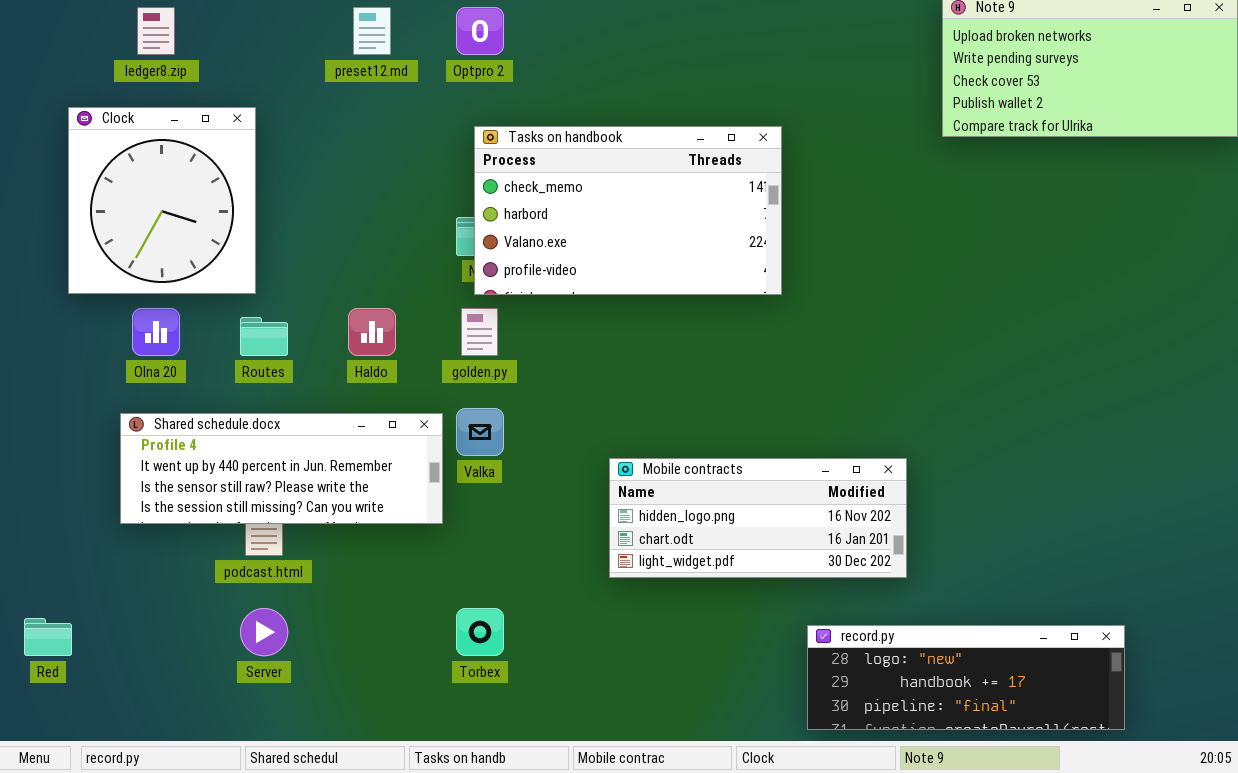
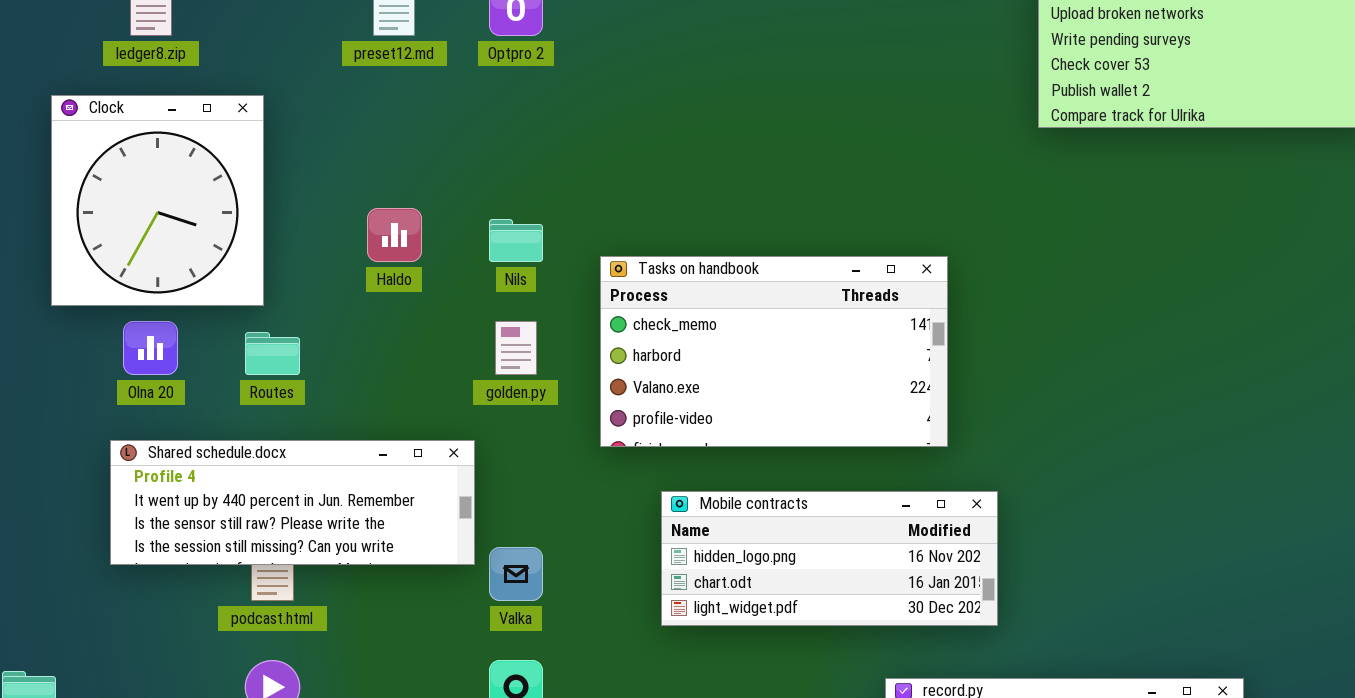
Tasks on handbook: [474,126,782,295] -> [600,256,948,447], moved
Haldo: [348,308,396,356] -> [367,208,422,262], moved
Valka: [456,408,504,456] -> [489,547,543,601], moved

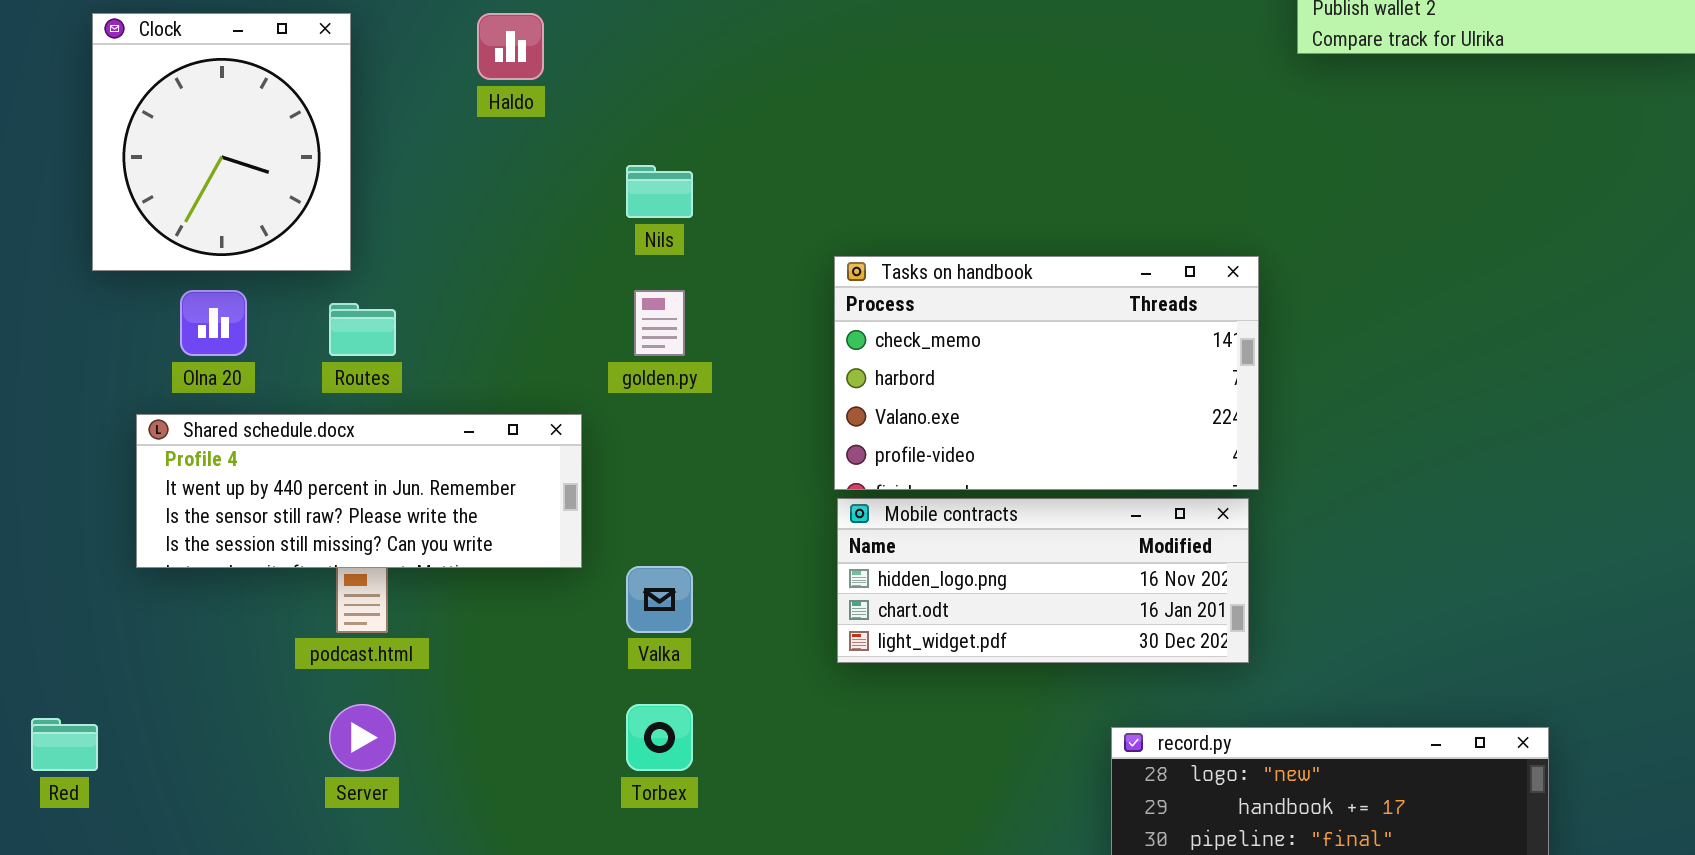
Haldo: [367,208,422,262] -> [477,13,544,80], moved
Tasks on handbook: [600,256,948,447] -> [834,256,1259,490], moved
Shared schedule.docx: [110,440,475,565] -> [136,414,582,568], moved

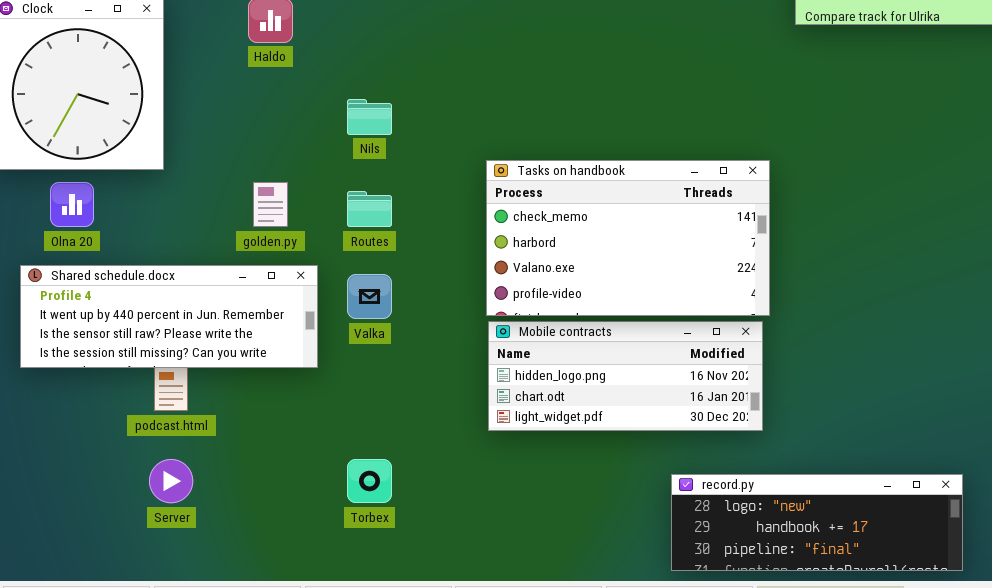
golden.py: [634,290,685,356] -> [253,182,288,227], moved
Routes: [329,303,396,356] -> [347,191,392,227], moved
Valka: [626,566,693,633] -> [347,274,392,319], moved

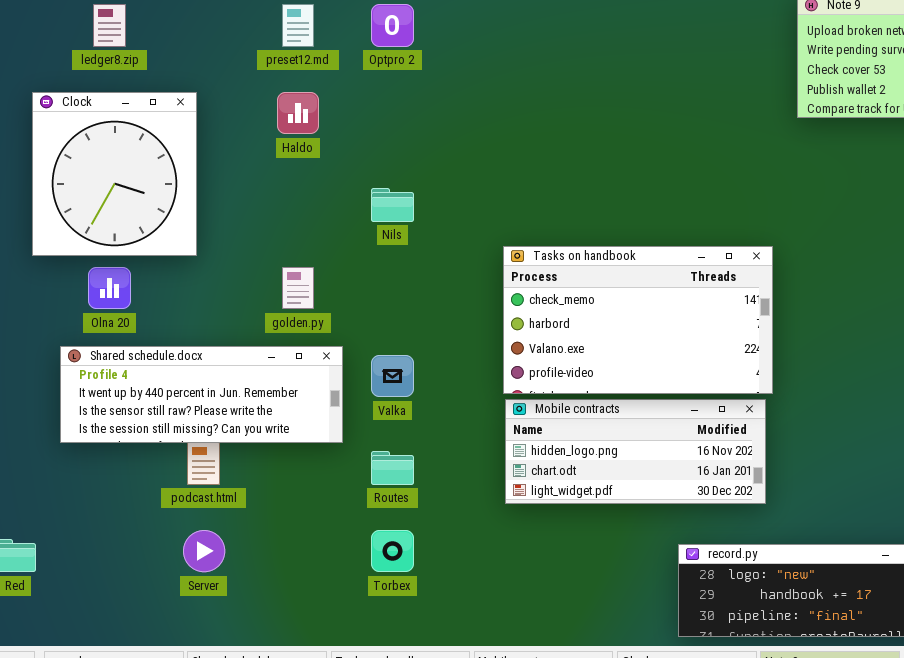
Routes: [347,191,392,227] -> [371,451,414,485], moved

